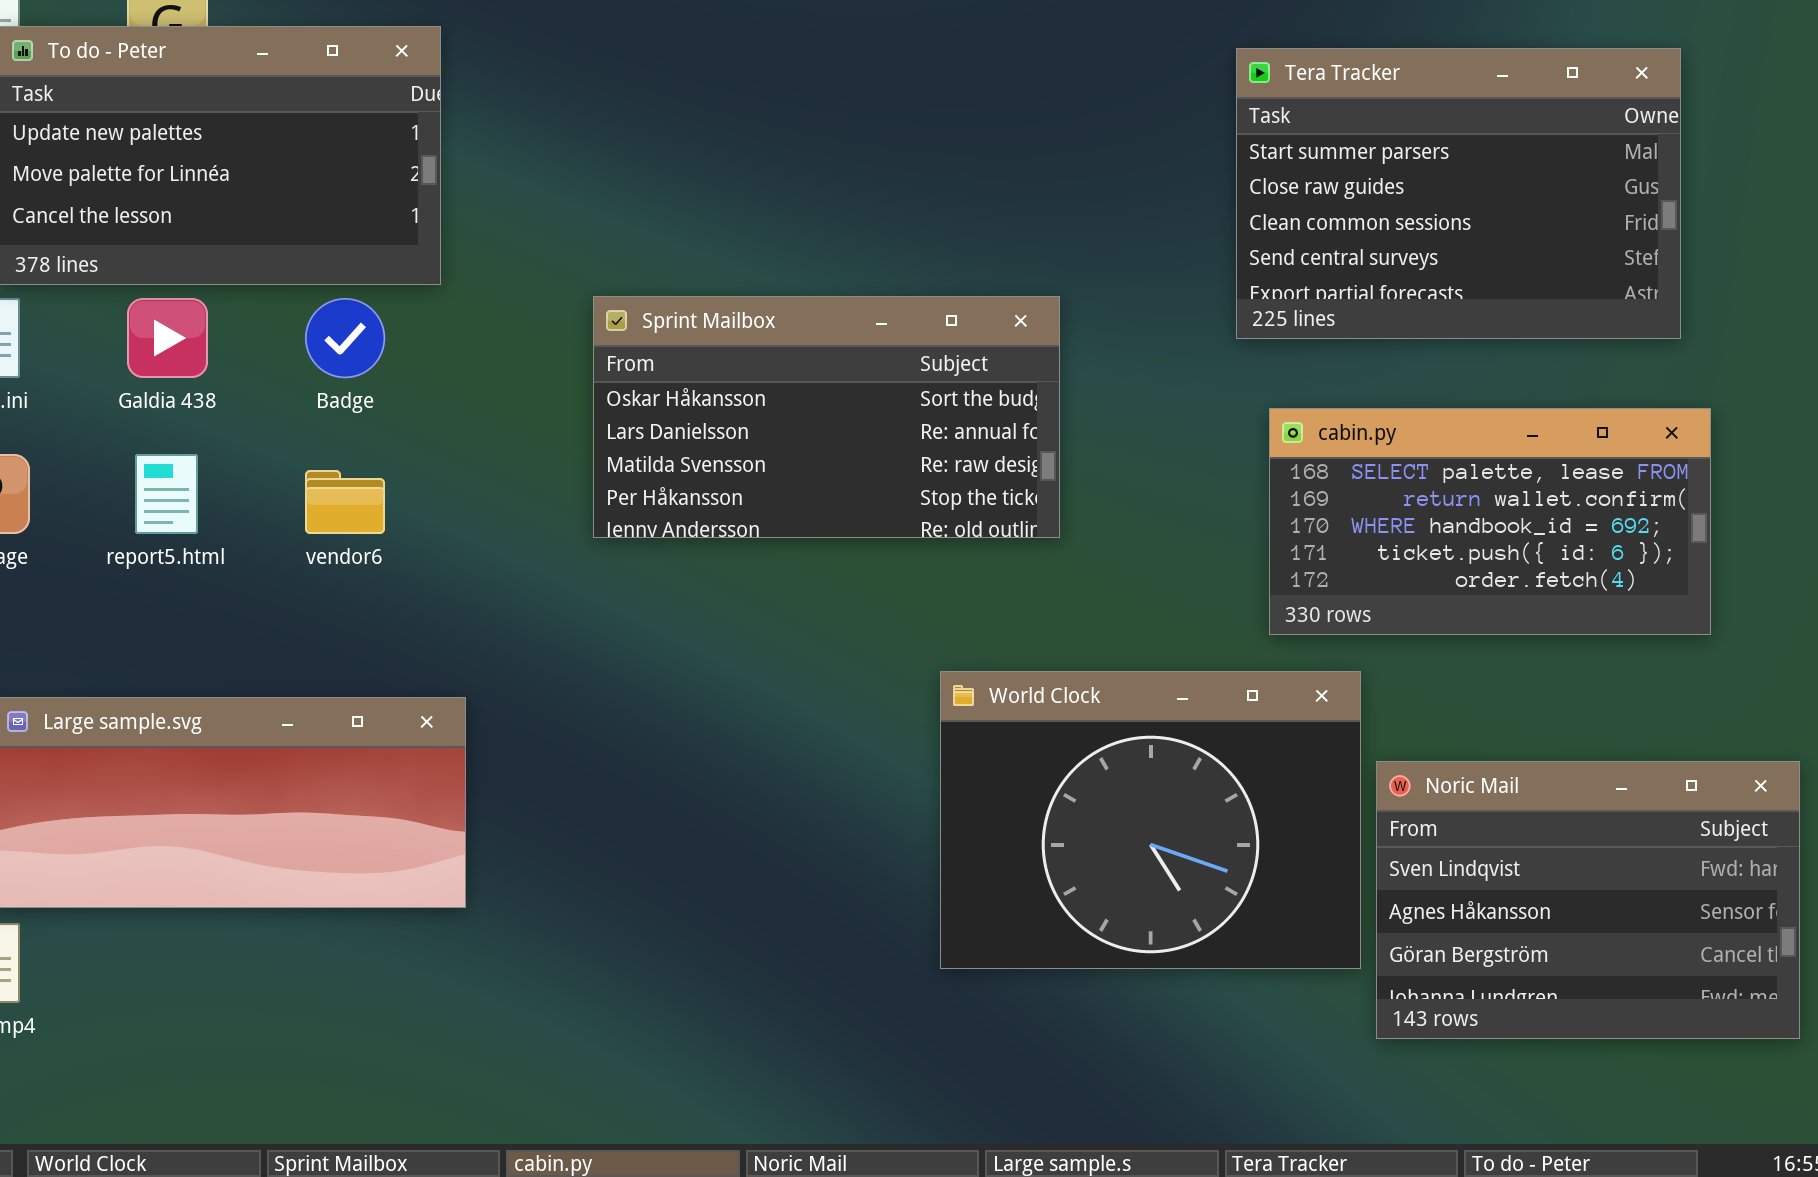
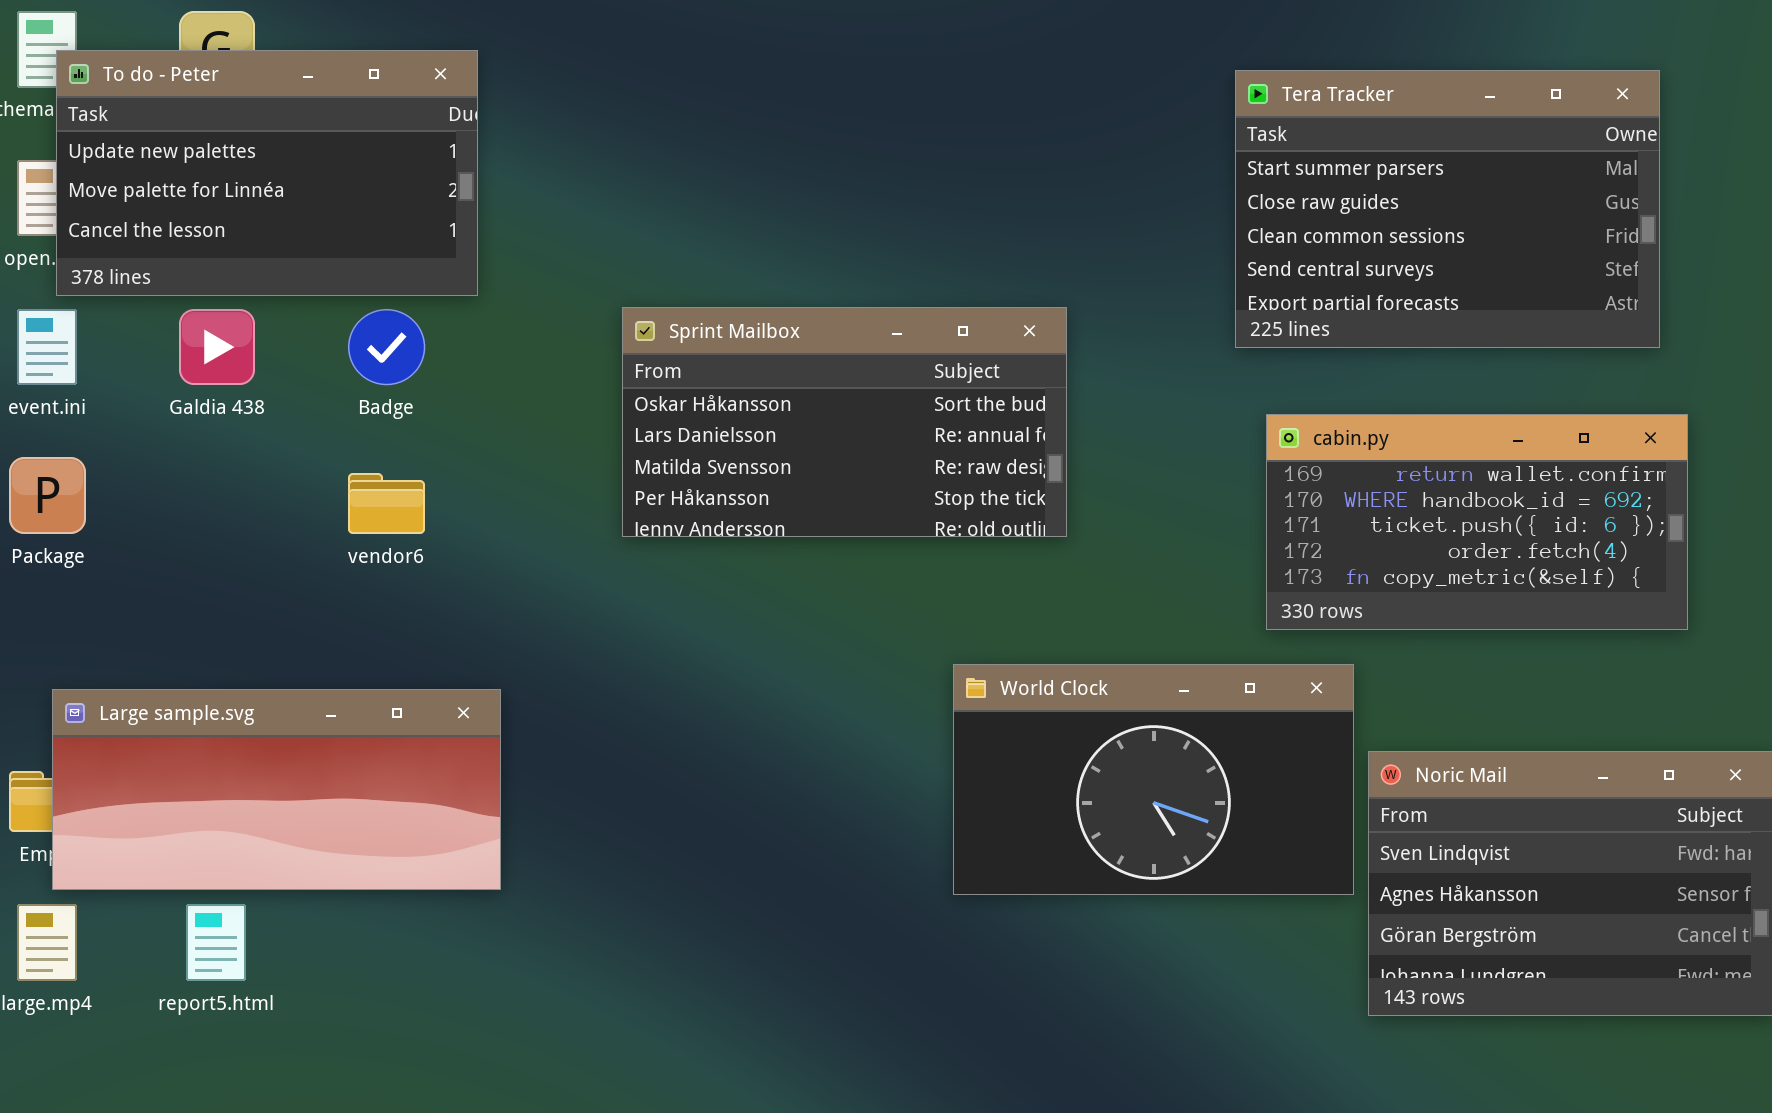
cabin.py: [1269,408,1711,635] -> [1266,414,1688,630], scrolled down 1 row
report5.html: [135,454,198,534] -> [186,904,246,981], moved
World Clock: [940,671,1361,969] -> [953,664,1354,895], resized

